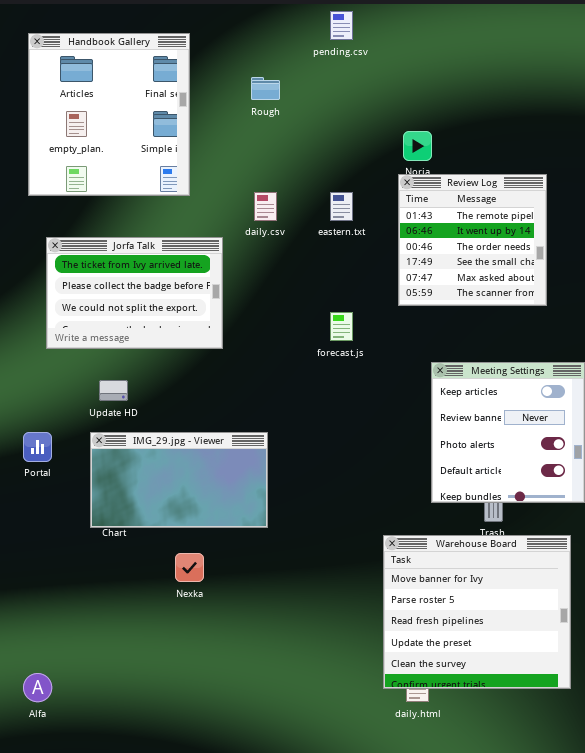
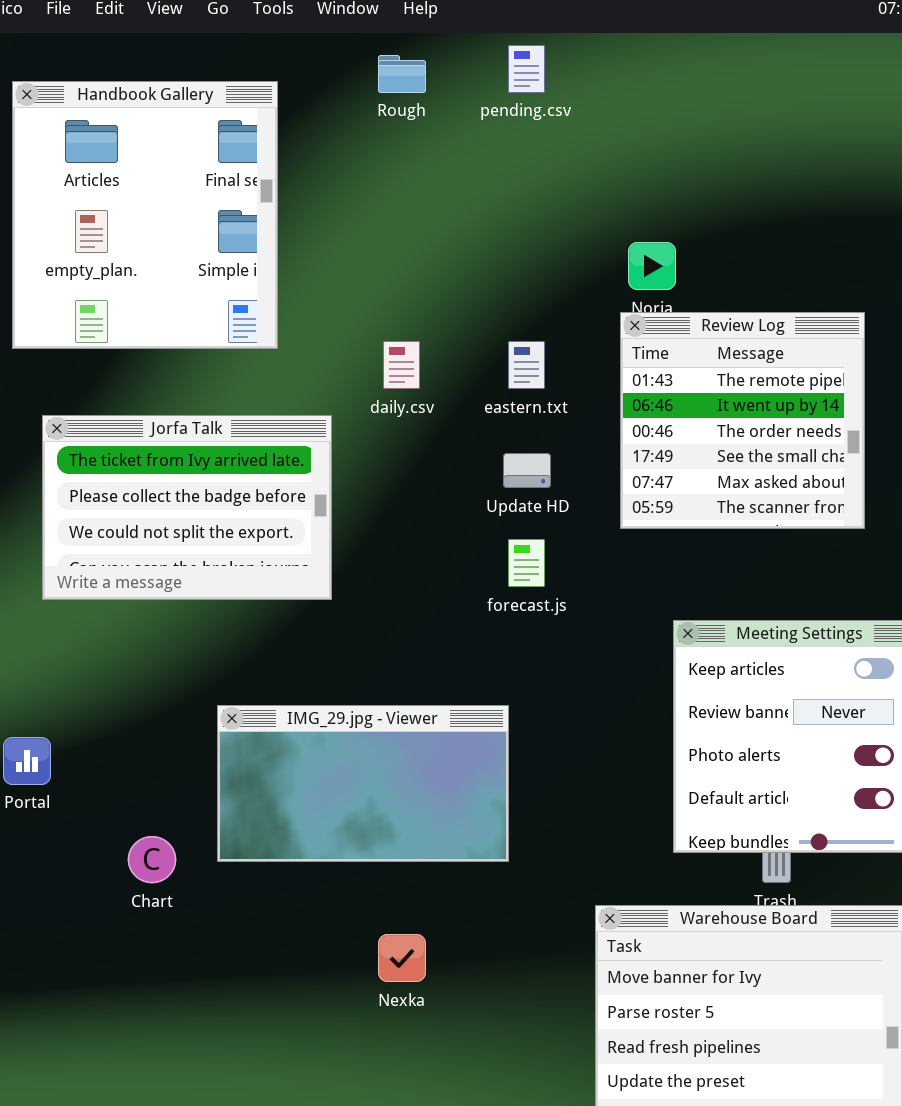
Rough: [251,77,280,100] -> [378,55,426,93], moved
Update HD: [99,380,128,401] -> [503,453,551,488], moved
IMG_29.jpg - Viewer: [90,432,268,528] -> [217,705,509,862], moved
Nexka: [175,553,204,582] -> [378,934,426,982], moved

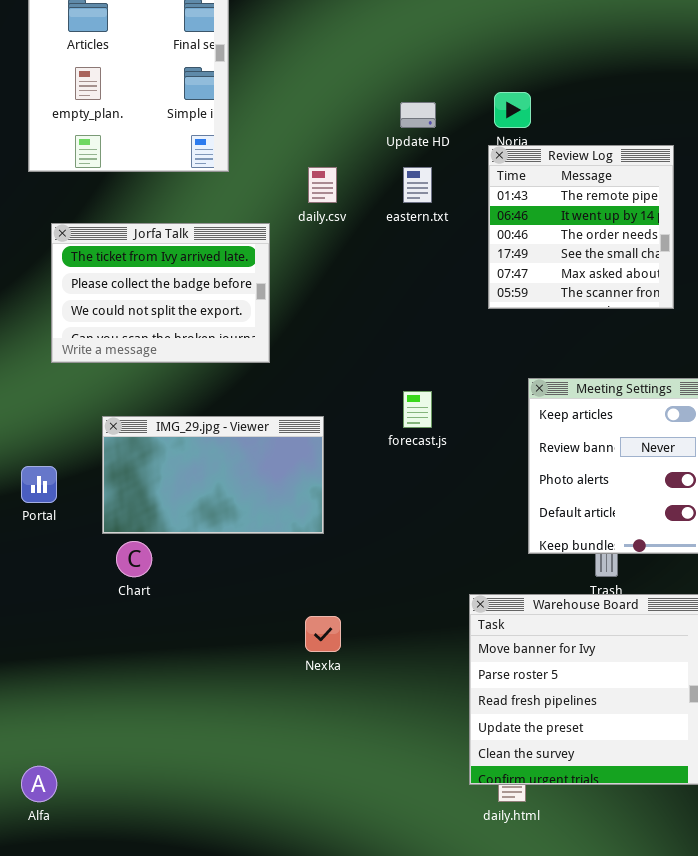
Update HD: [503,453,551,488] -> [400,102,436,128], moved
forecast.js: [508,539,545,587] -> [403,391,432,428], moved
IMG_29.jpg - Viewer: [217,705,509,862] -> [102,416,324,534], moved

